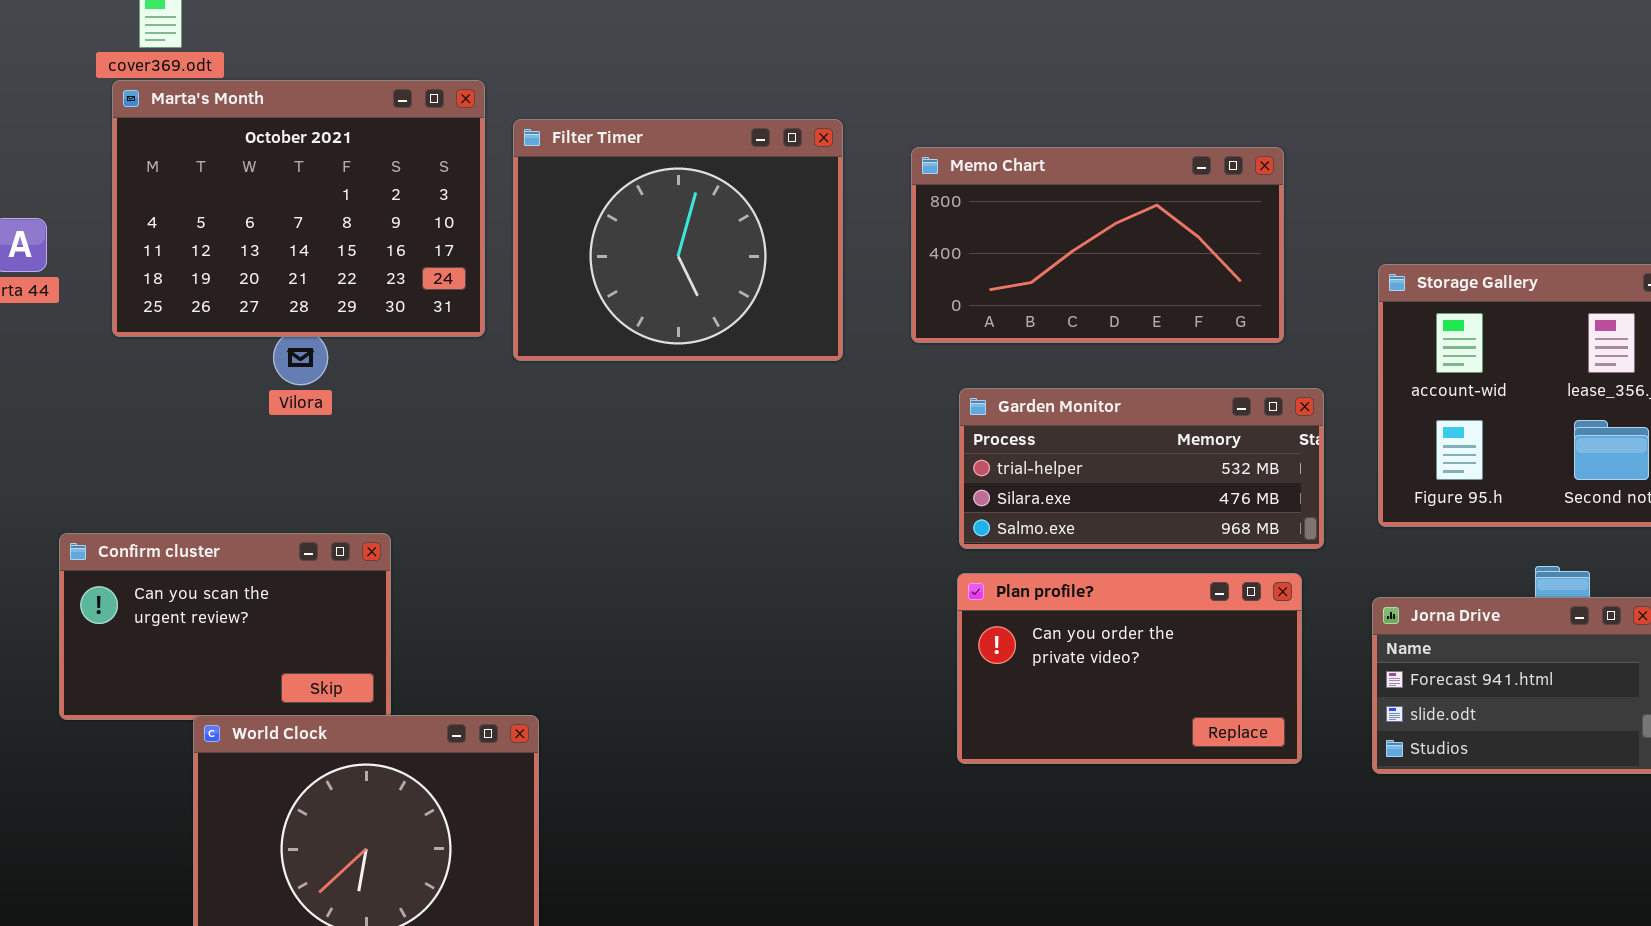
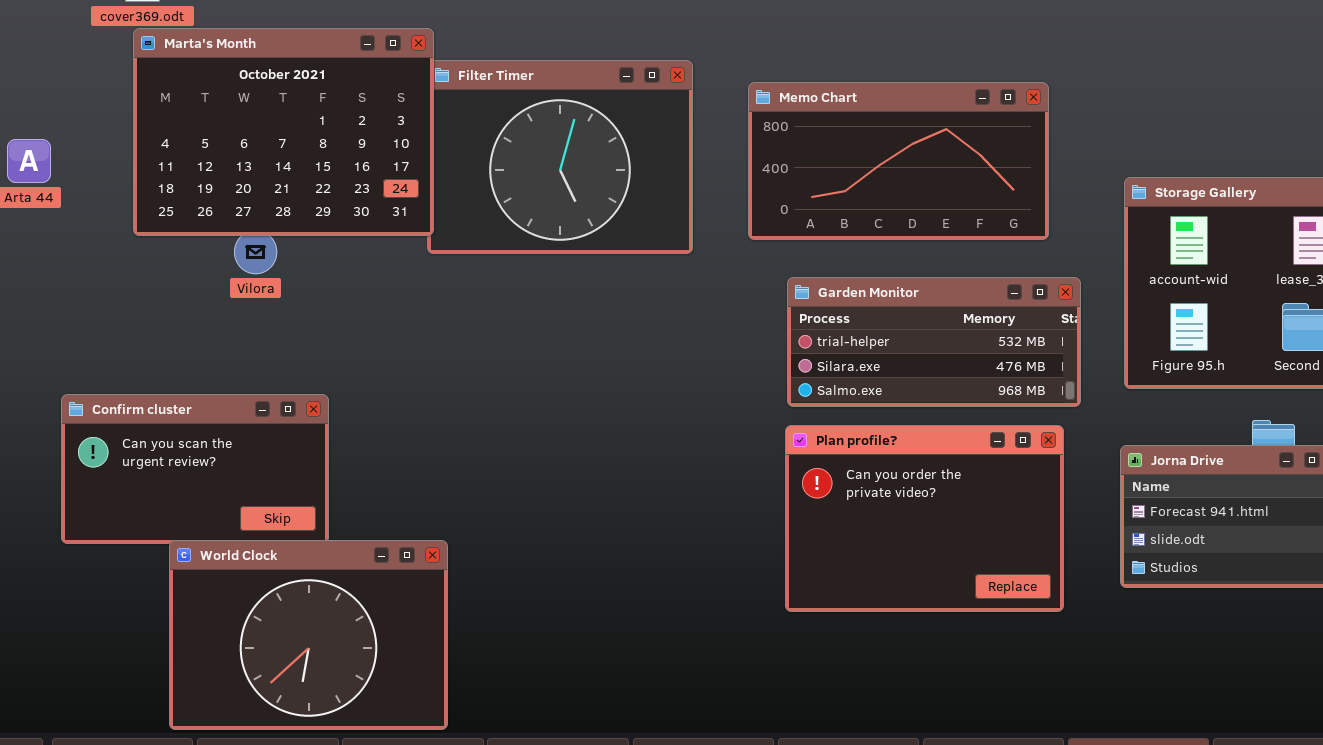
Marta's Month: [112,80,485,337] -> [133,28,434,236], moved
Plan profile?: [957,573,1302,764] -> [785,425,1064,612], resized

